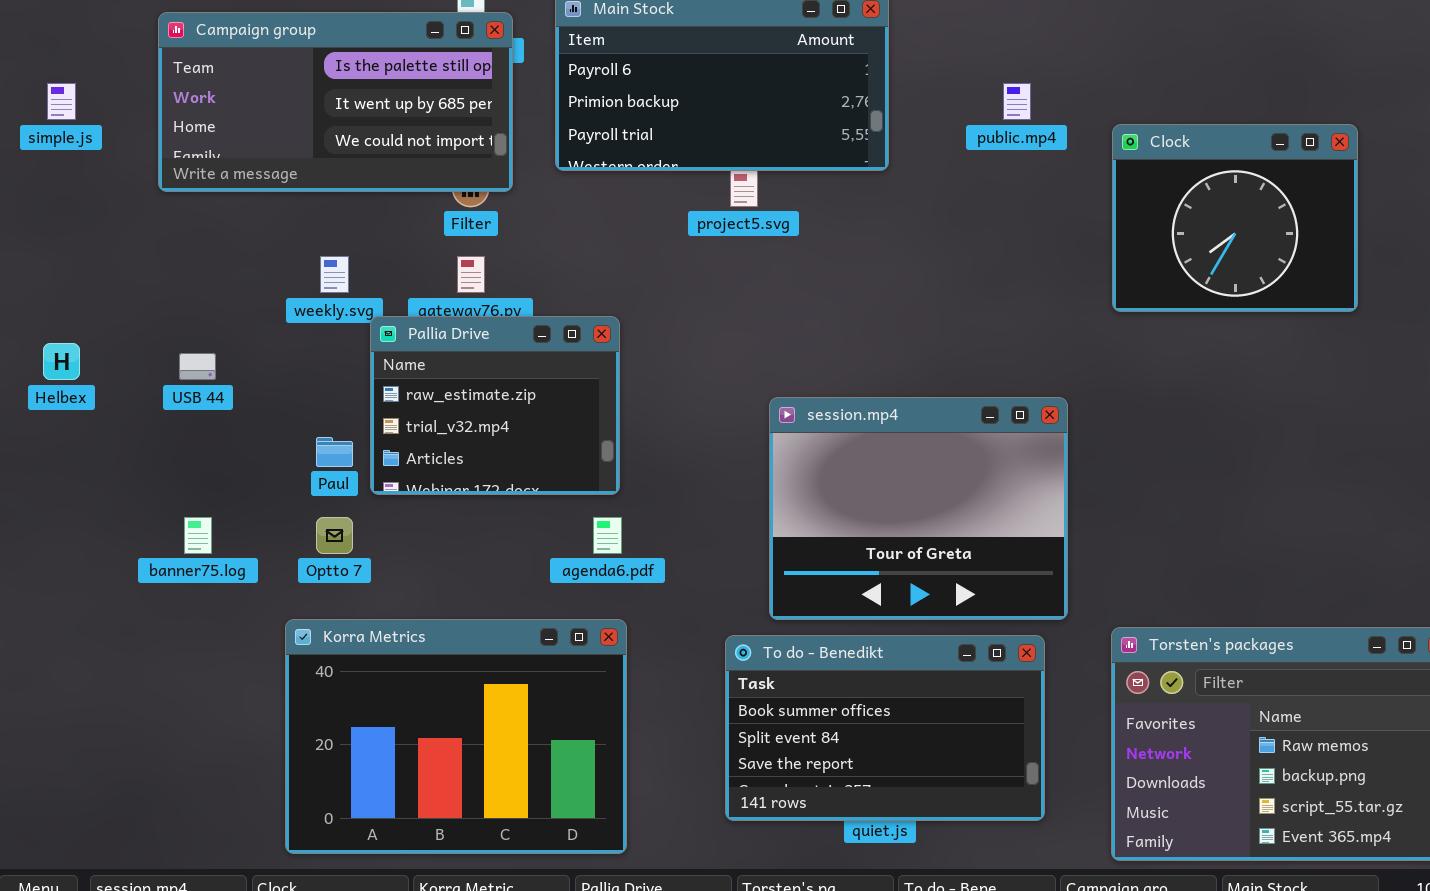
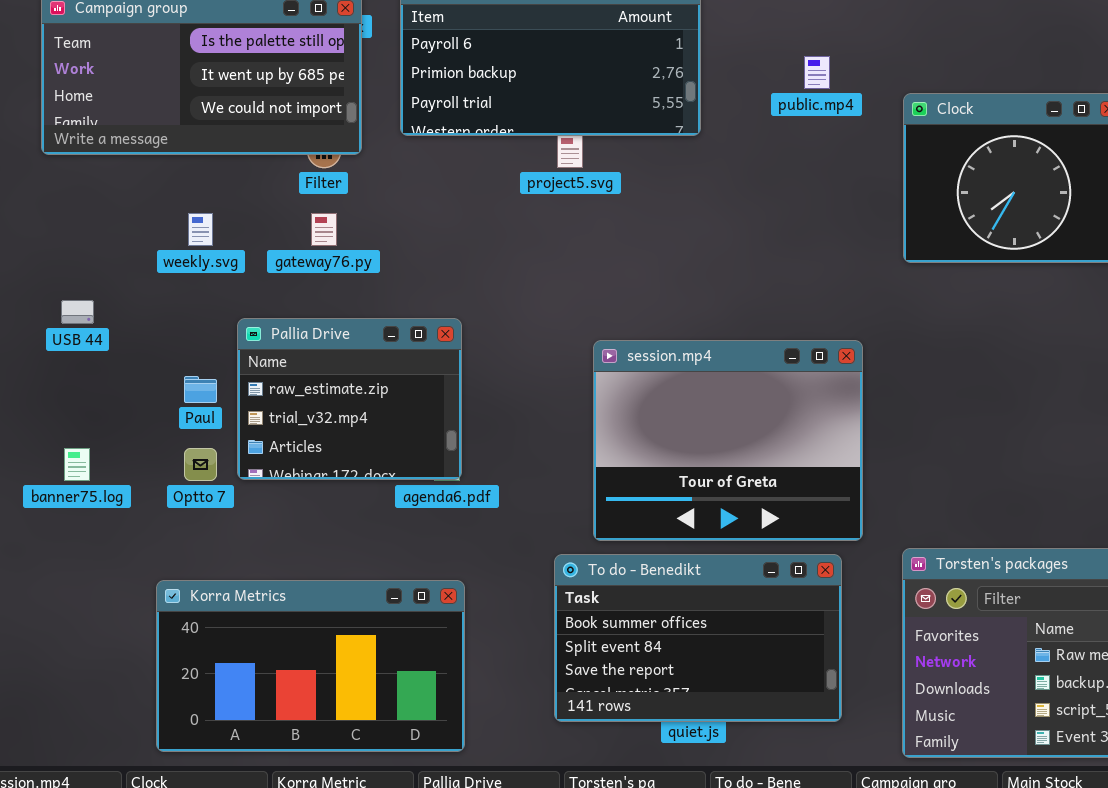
Pallia Drive: [370,316,620,495] -> [237,318,462,480], moved
Korra Metrics: [285,619,627,854] -> [156,580,465,752], resized

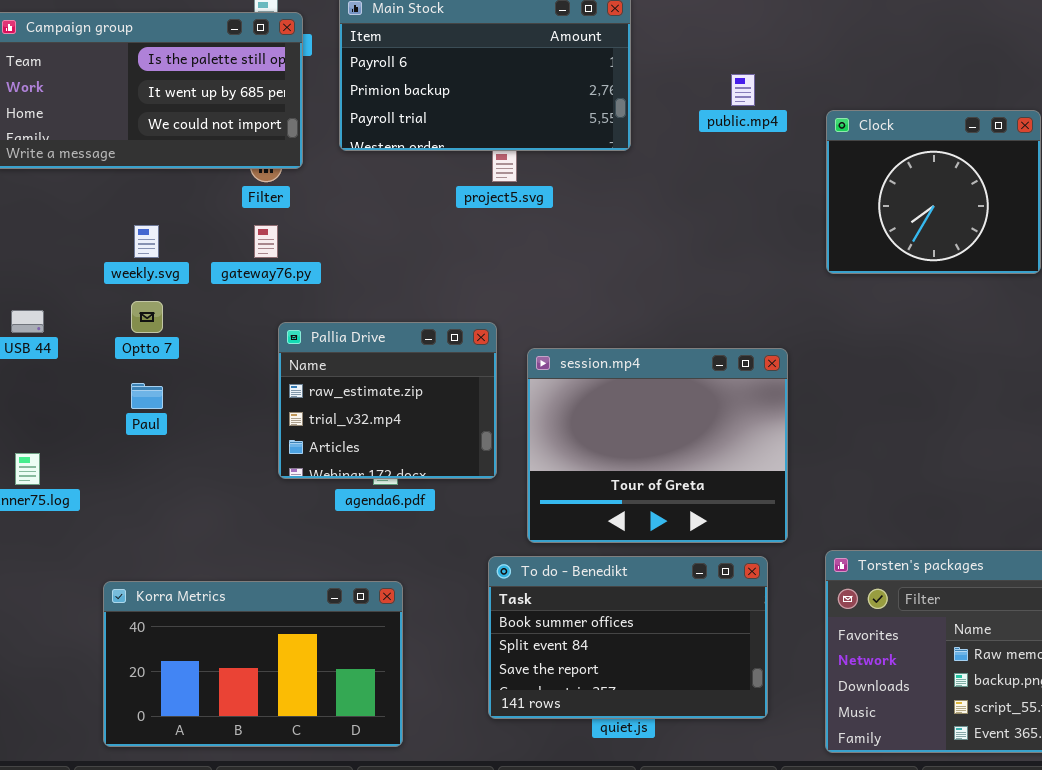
Pallia Drive: [237,318,462,480] -> [278,322,497,479], moved
Optto 7: [184,448,217,481] -> [131,301,163,333], moved

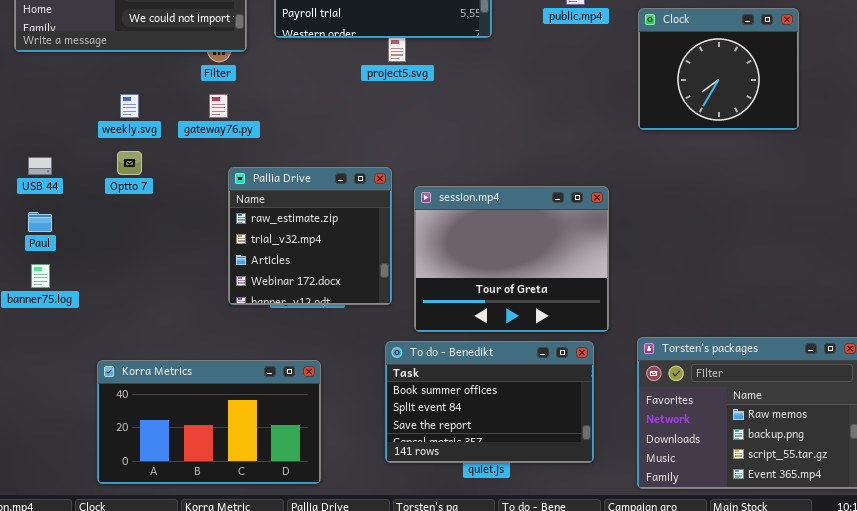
Pallia Drive: [278,322,497,479] -> [228,167,392,305], resized
Paul: [131,383,163,409] -> [28,212,52,232], moved

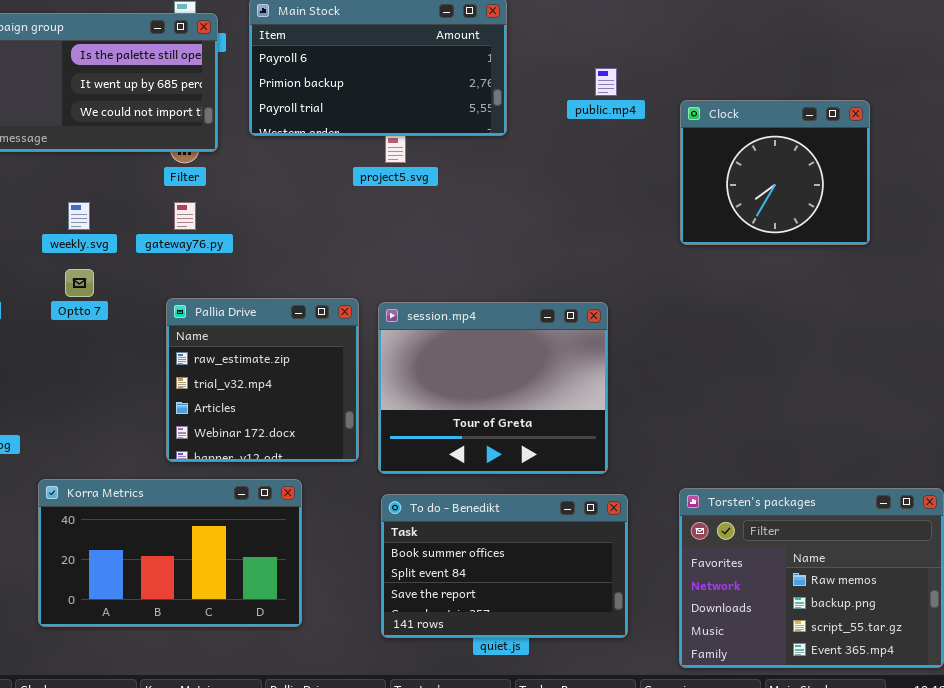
Pallia Drive: [228,167,392,305] -> [166,298,359,462], moved
session.mp4: [414,186,609,332] -> [378,302,608,474], moved
Korra Metrics: [97,360,321,484] -> [38,479,302,627], moved

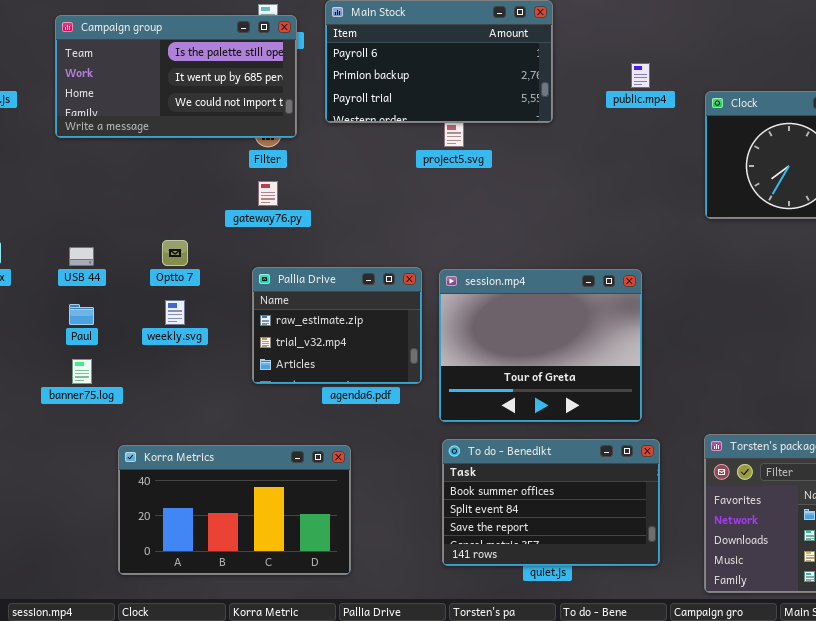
weekly.svg: [68,202,90,230] -> [165,300,185,325], moved
Pallia Drive: [166,298,359,462] -> [252,267,422,384], resized
Korra Metrics: [38,479,302,627] -> [118,445,351,575], moved

